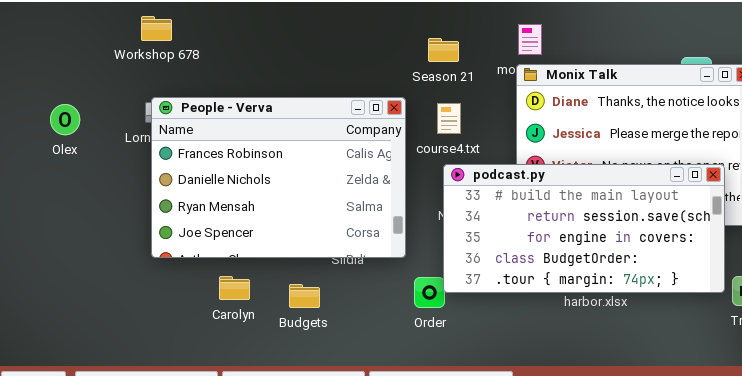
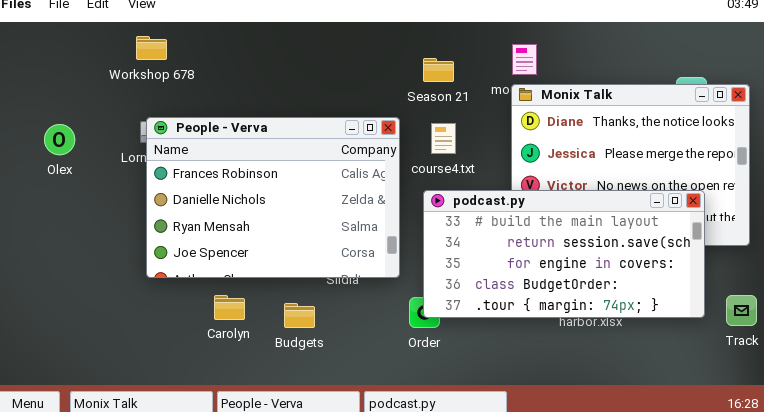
podcast.py: [443,164,725,293] -> [423,190,705,318], moved

